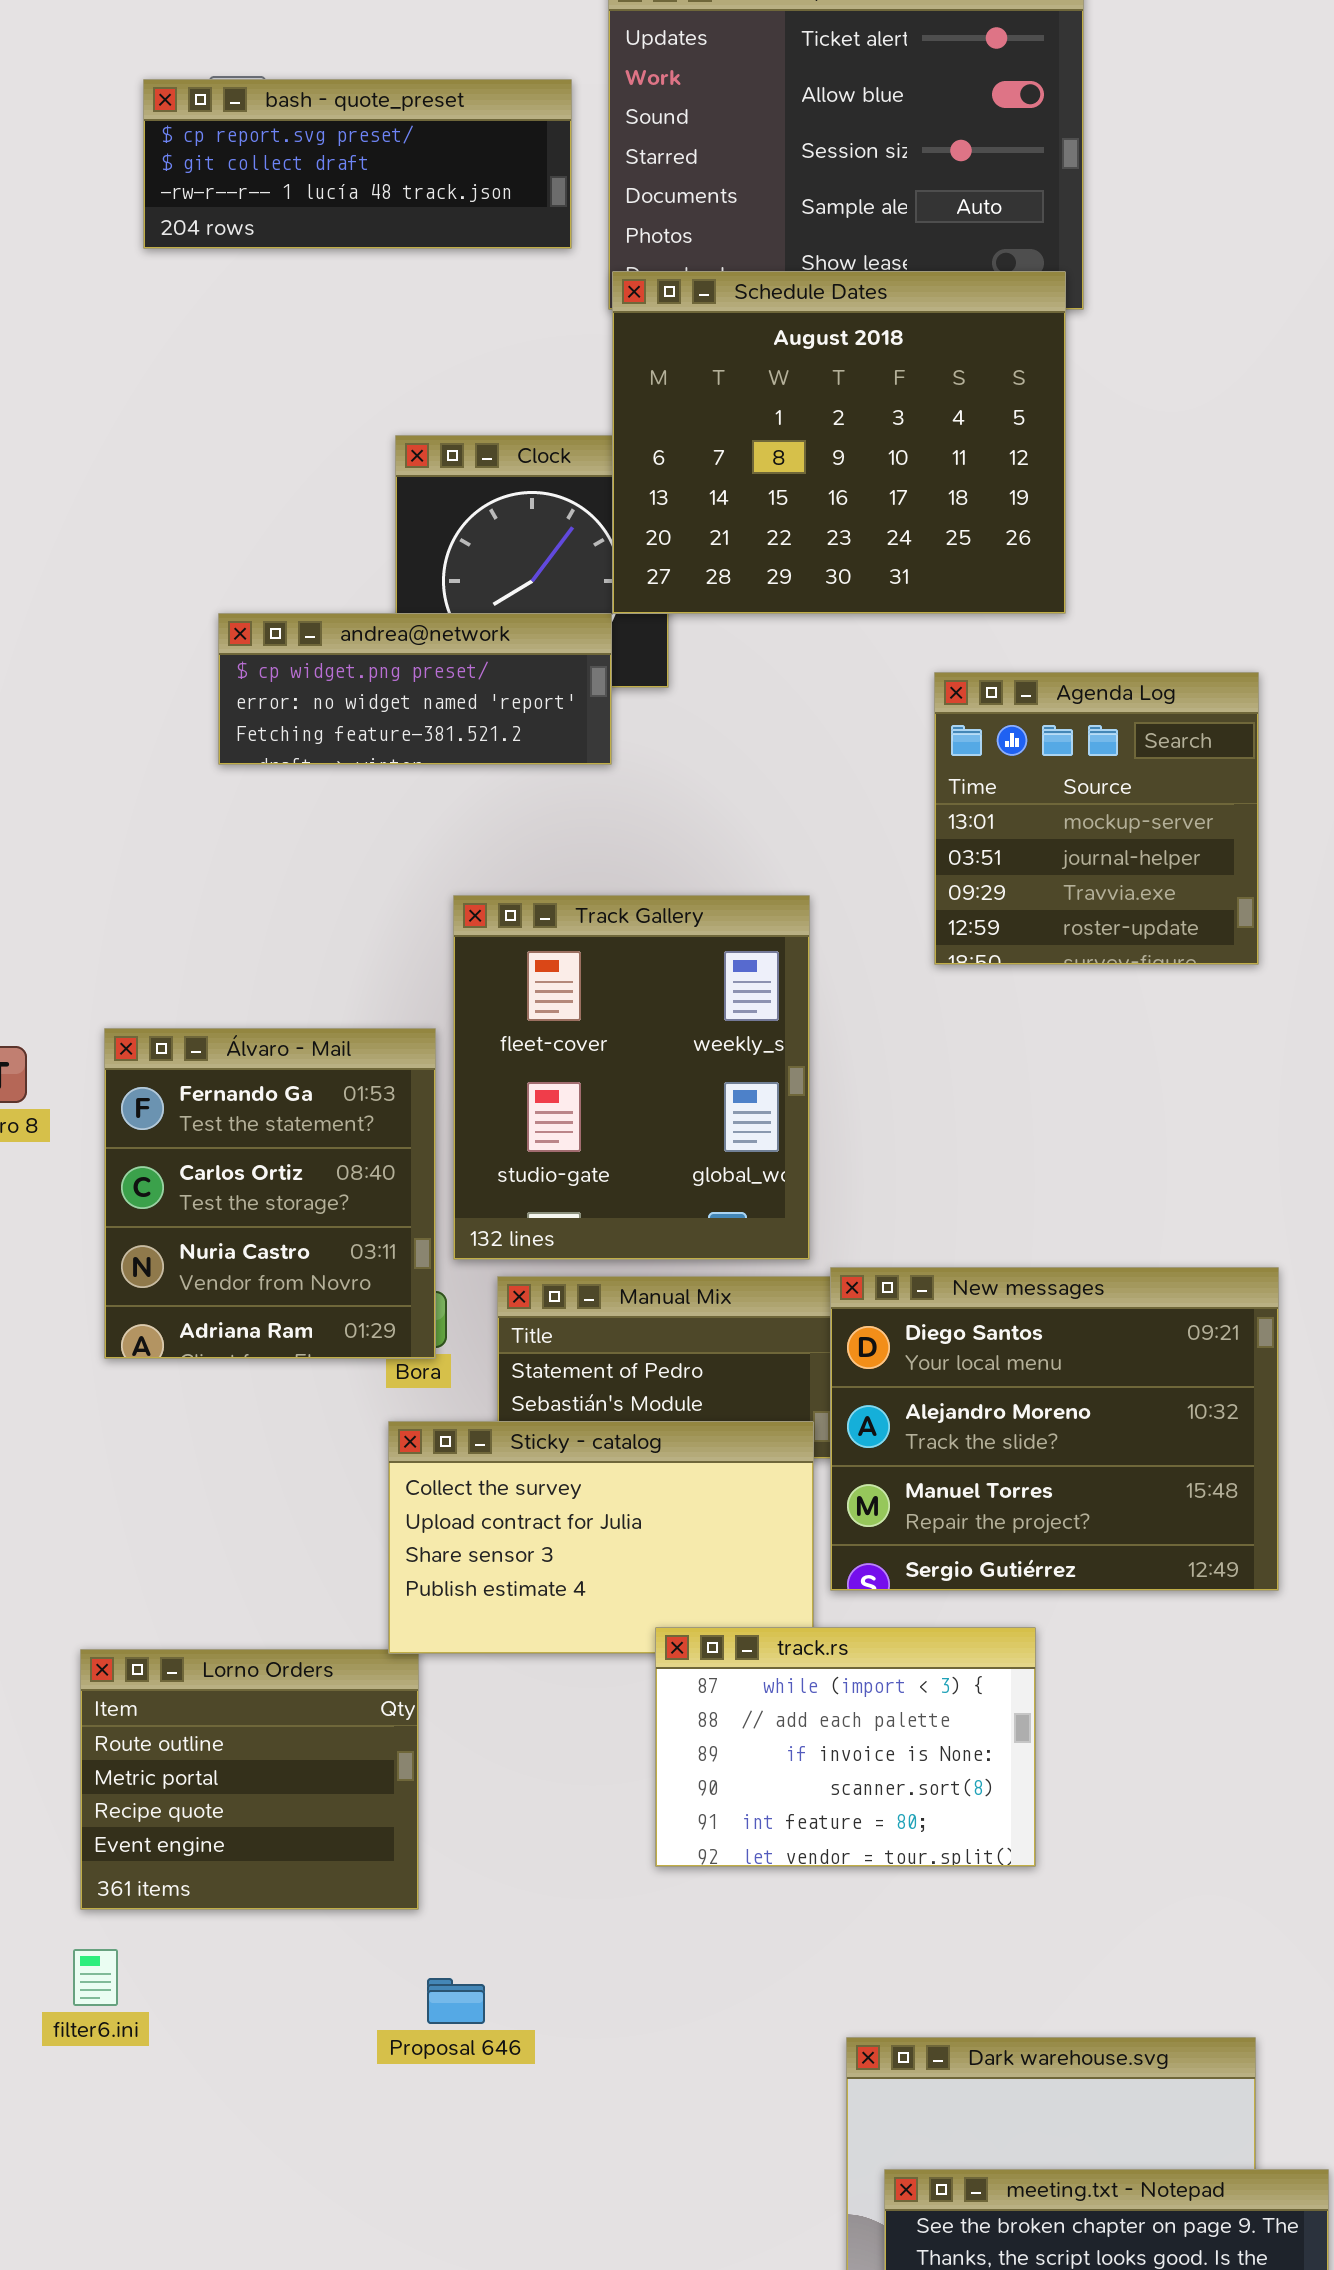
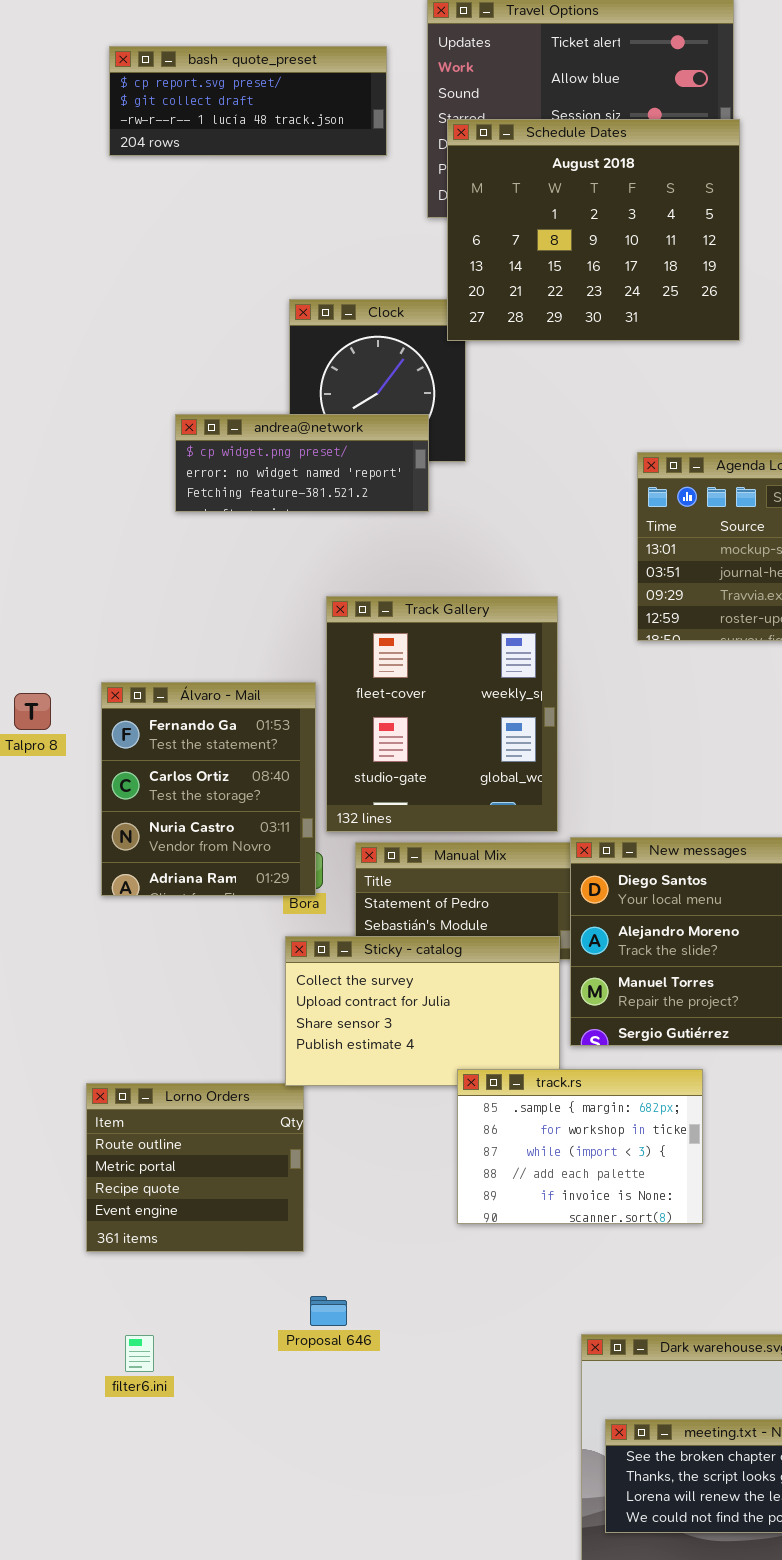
bash - quote_preset: [143,79,572,249] -> [109,46,387,156], moved
Schedule Dates: [612,271,1066,614] -> [447,119,740,341], moved
track.rs: [655,1627,1036,1867] -> [457,1069,703,1224], scrolled up 2 rows
filter6.ini: [73,1949,118,2006] -> [125,1335,154,1372], moved

